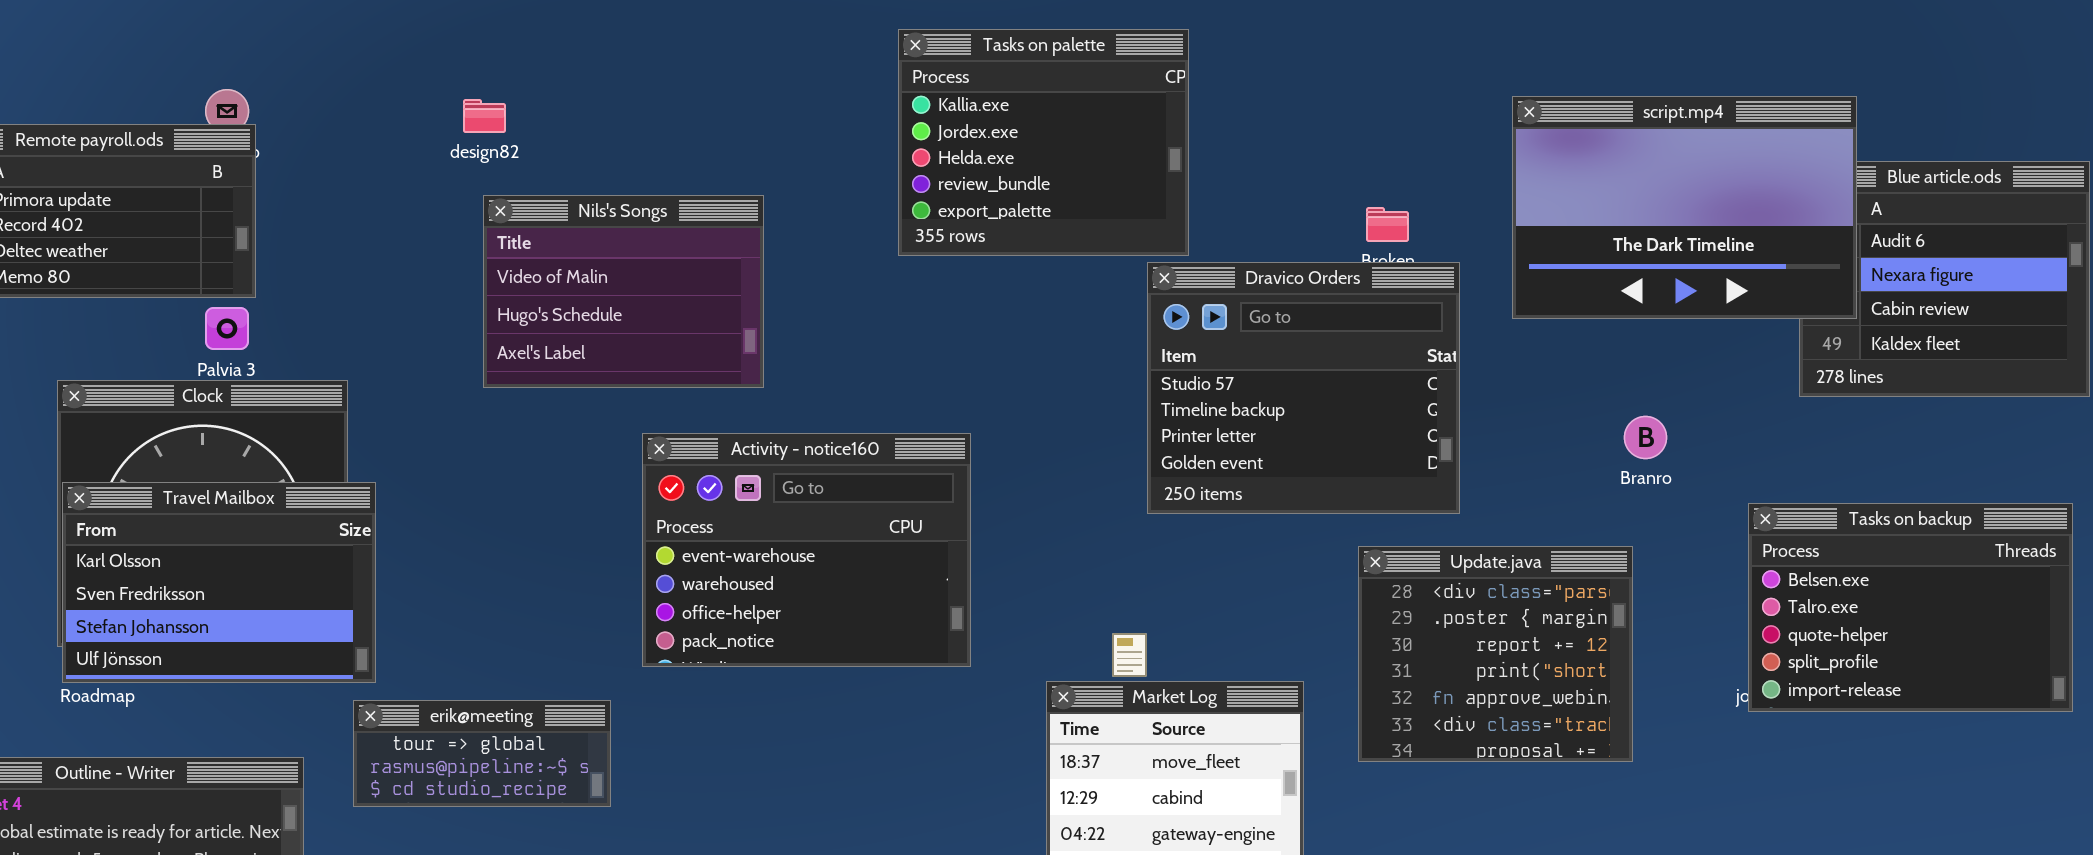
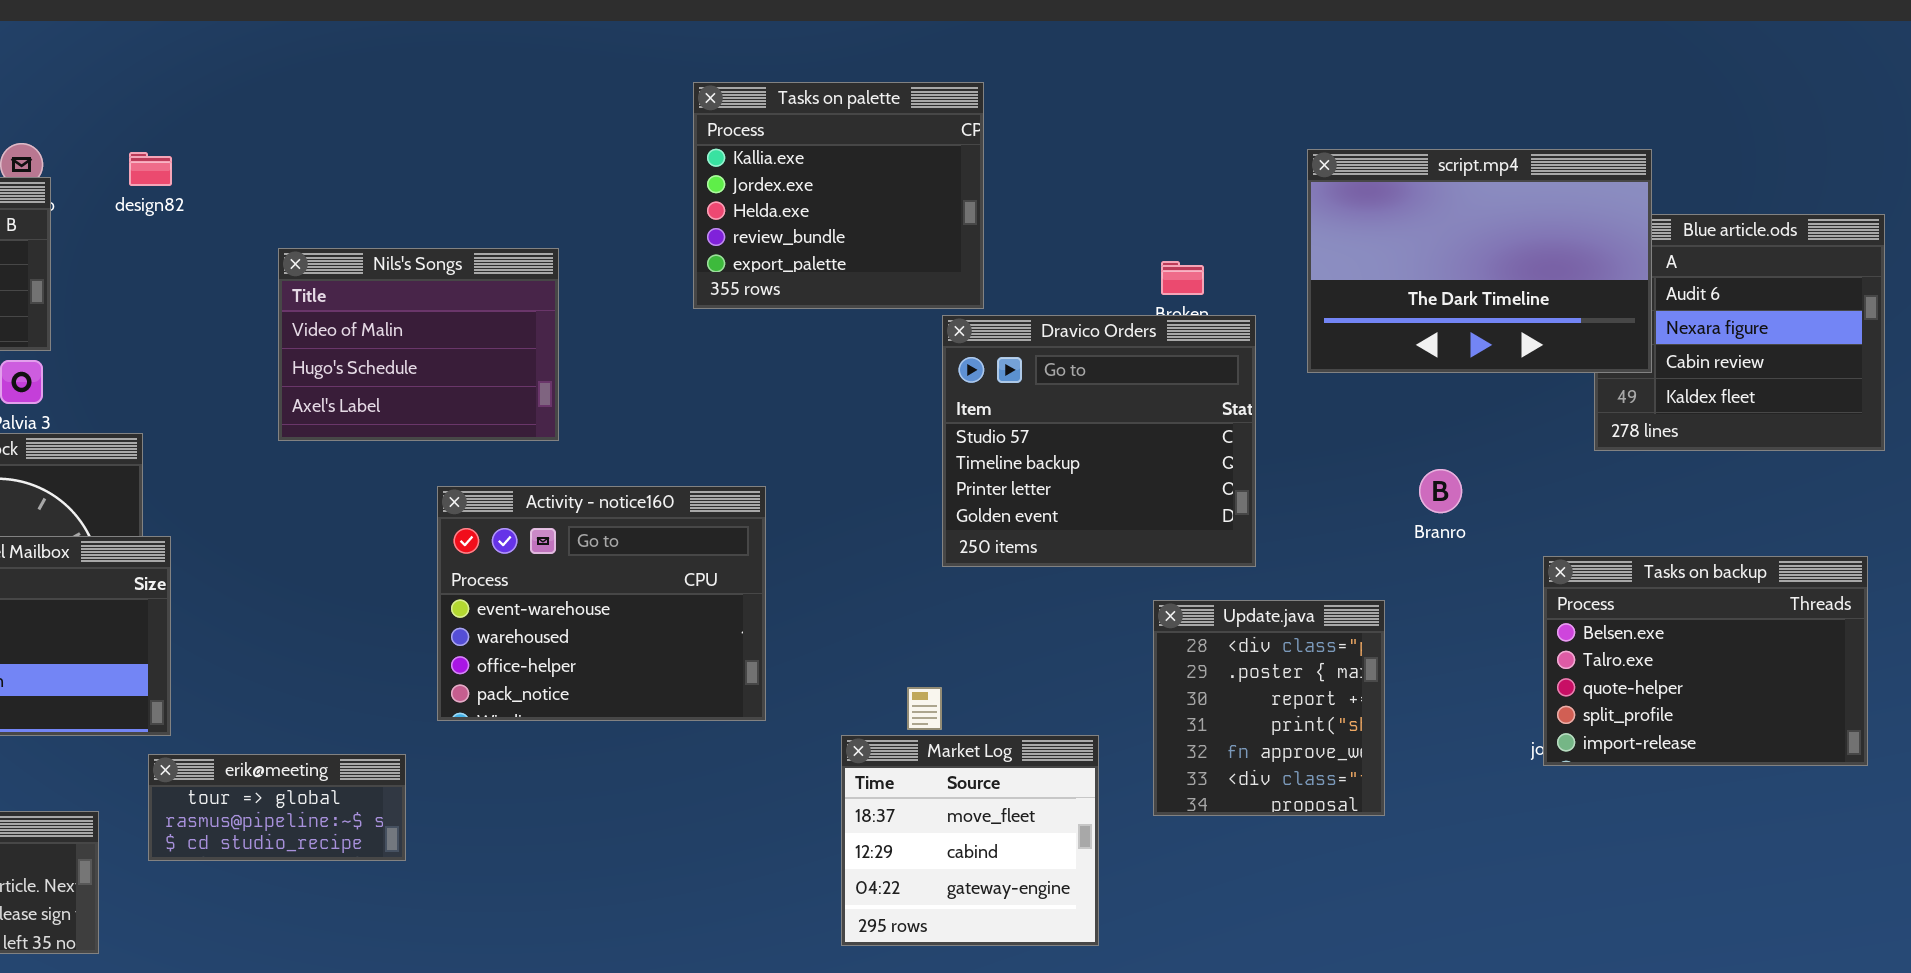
design82: [463,99,506,133] -> [129,152,172,186], moved
Update.java: [1358,546,1633,762] -> [1153,600,1385,816], resized

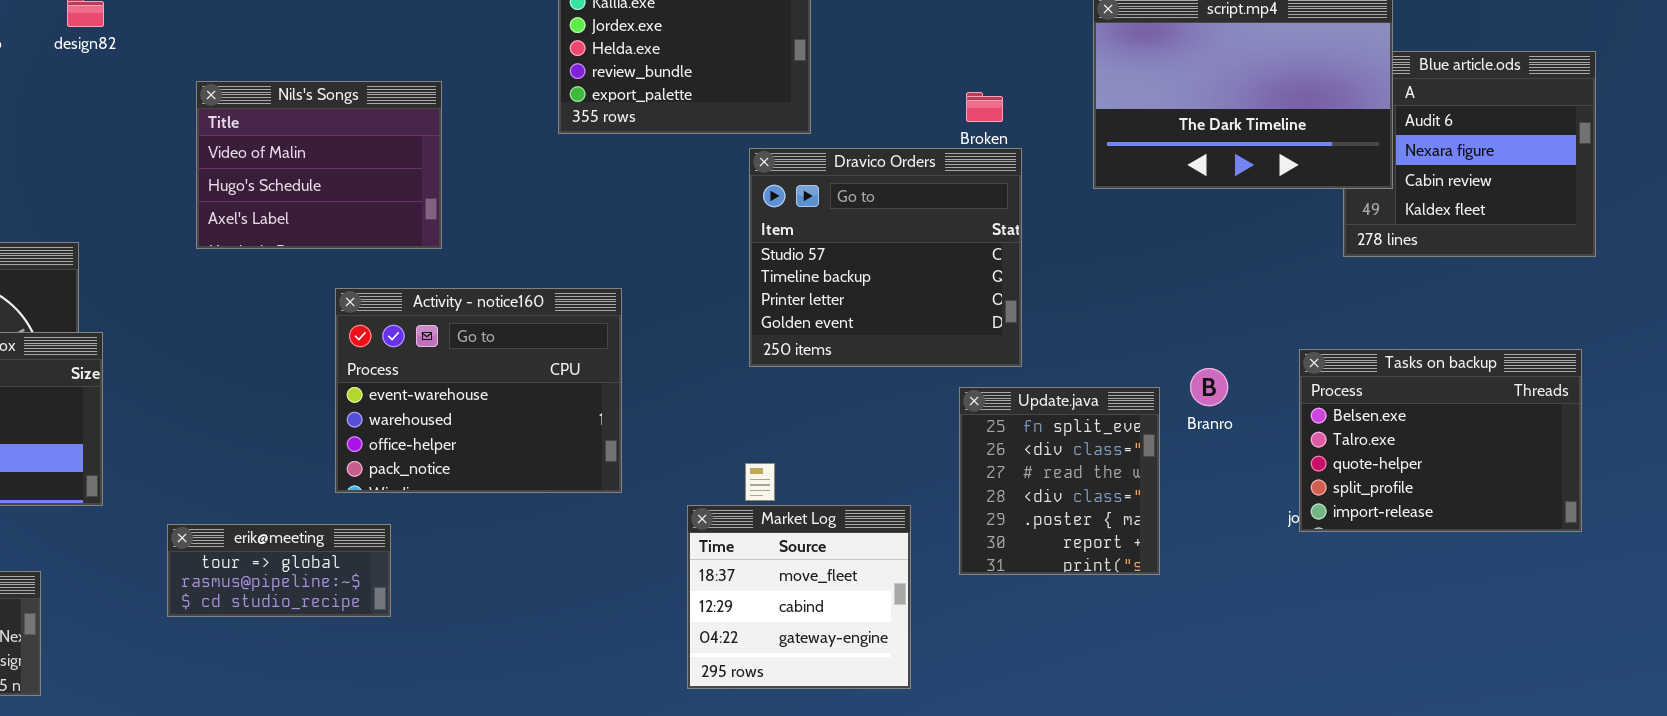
Dravico Orders: [942,315,1256,567] -> [749,148,1022,367], moved
Branro: [1419,469,1462,513] -> [1190,368,1228,406], moved
Update.java: [1153,600,1385,816] -> [959,387,1160,575], scrolled up 3 rows
erik@meeting: [148,754,406,861] -> [167,524,391,617], moved

